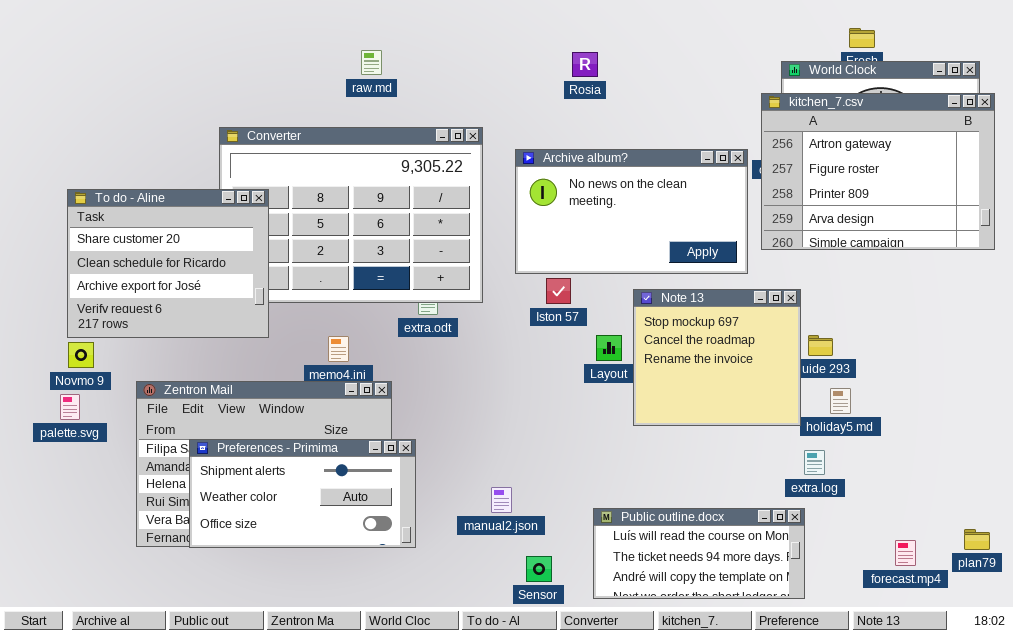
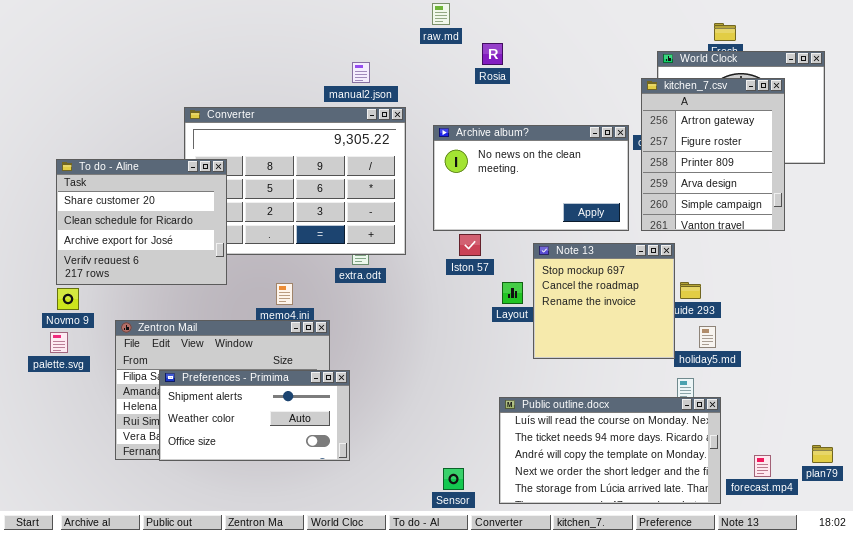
raw.md: [361,50,382,75] -> [432,3,450,25], moved
kitchen_7.csv: [761,93,995,250] -> [641,78,785,231], resized
manual2.json: [491,487,512,513] -> [352,62,370,83], moved
Public outline.docx: [593,508,805,599] -> [499,397,721,504], resized

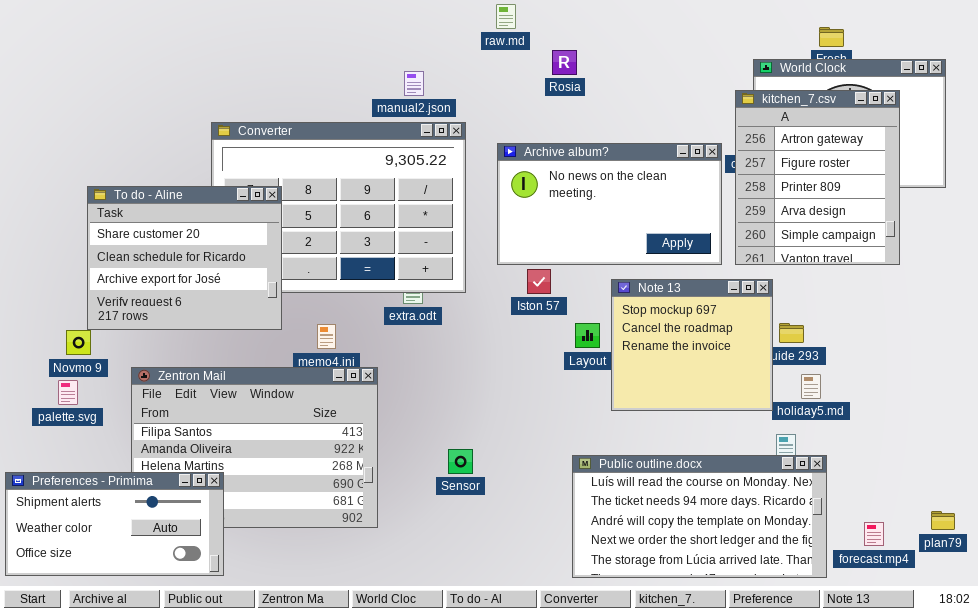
To do - Aline: [56,159,227,285] -> [87,186,282,330], moved
Preferences - Primima: [159,370,350,461] -> [5,472,224,576], moved
Sensor: [443,468,464,490] -> [448,449,473,474], moved

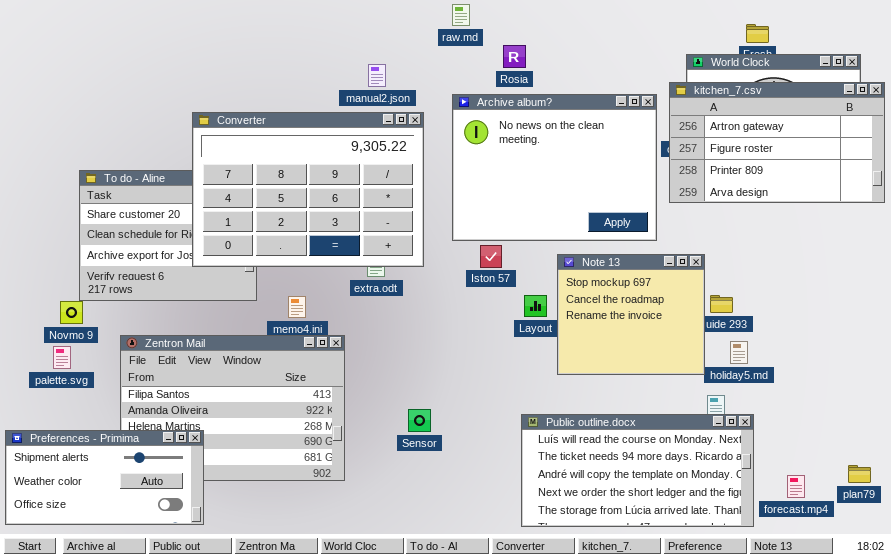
kitchen_7.csv: [735,90,900,265] -> [669,82,885,203], resized
Converter: [211,122,466,293] -> [192,112,424,267], raised
Archive album?: [497,143,722,265] -> [452,94,657,241], resized

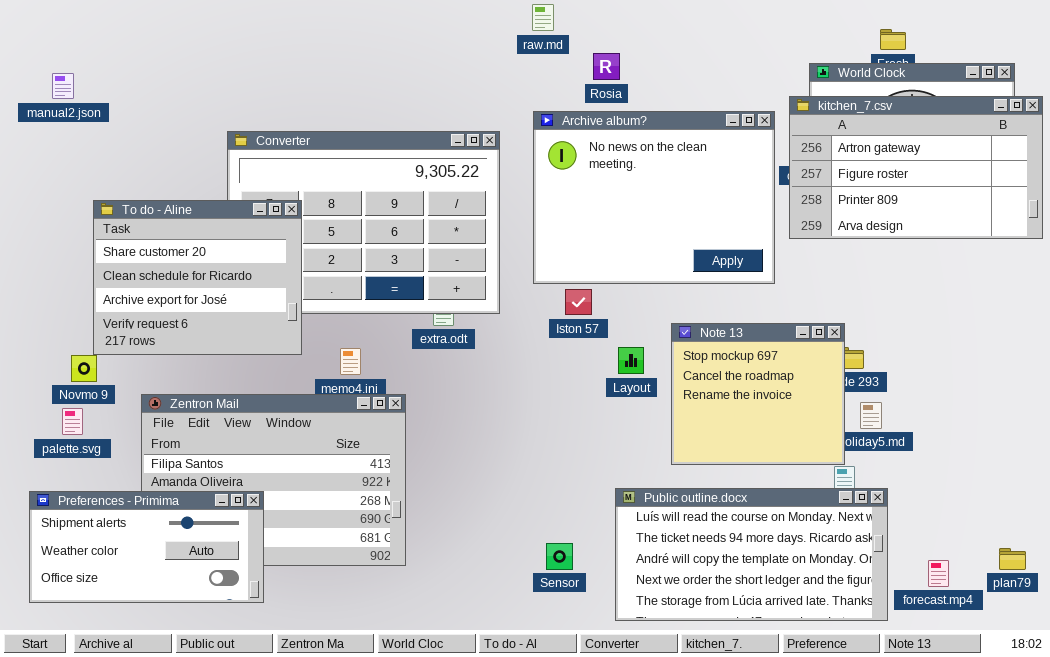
manual2.json: [368,64,386,87] -> [52,73,74,99], moved
To do - Aline: [79,170,257,301] -> [93,200,302,355], raised
Note 13: [557,254,705,375] -> [671,323,845,465], moved
Sensor: [408,409,431,432] -> [546,543,573,570], moved
Preferences - Primima: [5,430,204,525] -> [29,491,264,603], moved

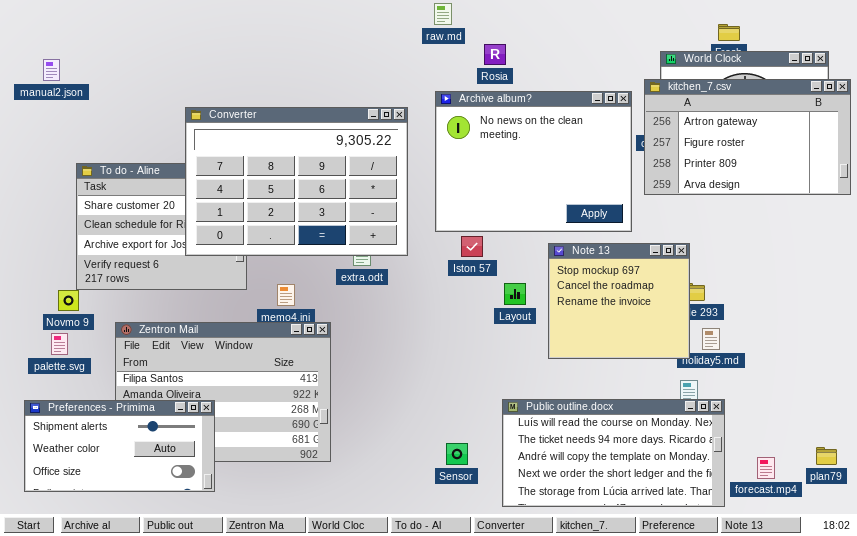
Converter: [227,131,500,314] -> [185,107,408,256], raised
Note 13: [671,323,845,465] -> [548,243,690,359], moved

